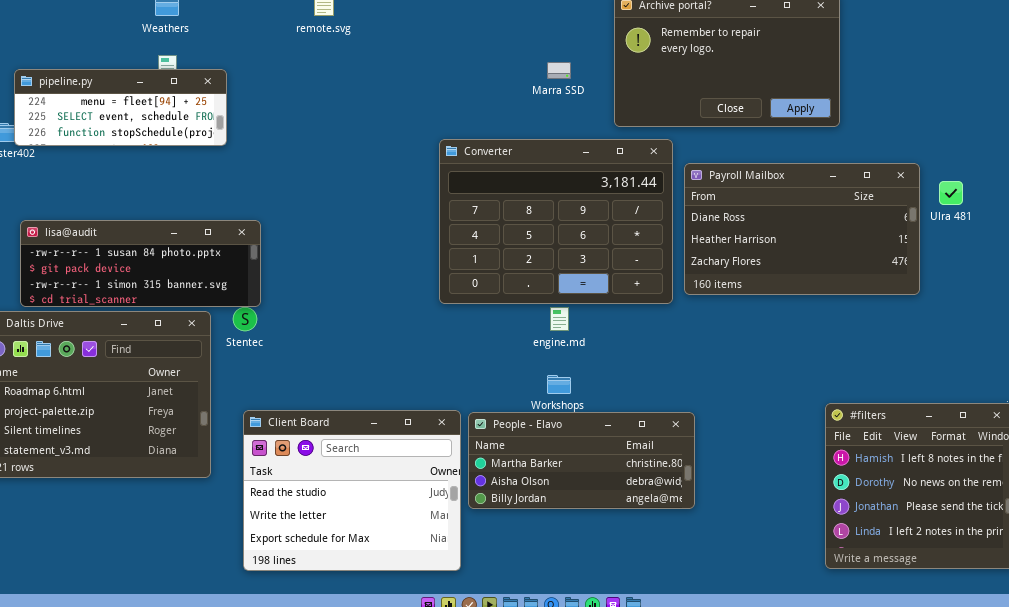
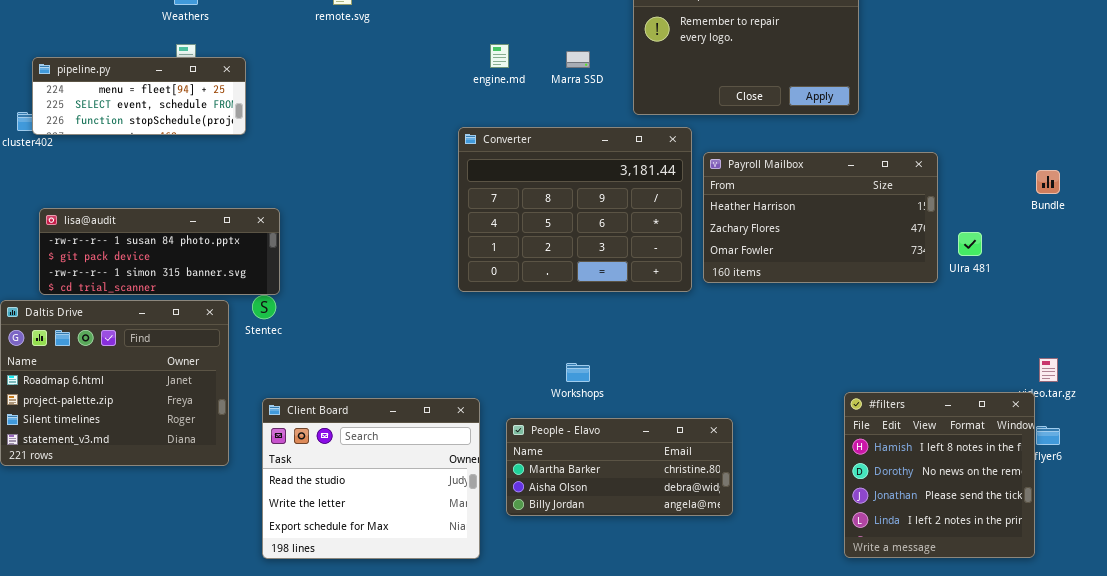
Payroll Mailbox: [684,163,920,295] -> [703,152,938,283], scrolled down 1 row
Ulra 481: [939,181,963,205] -> [958,232,982,256], moved
engine.md: [550,307,569,331] -> [490,44,509,68], moved
People - Elavo: [468,412,695,509] -> [506,418,733,516], moved

